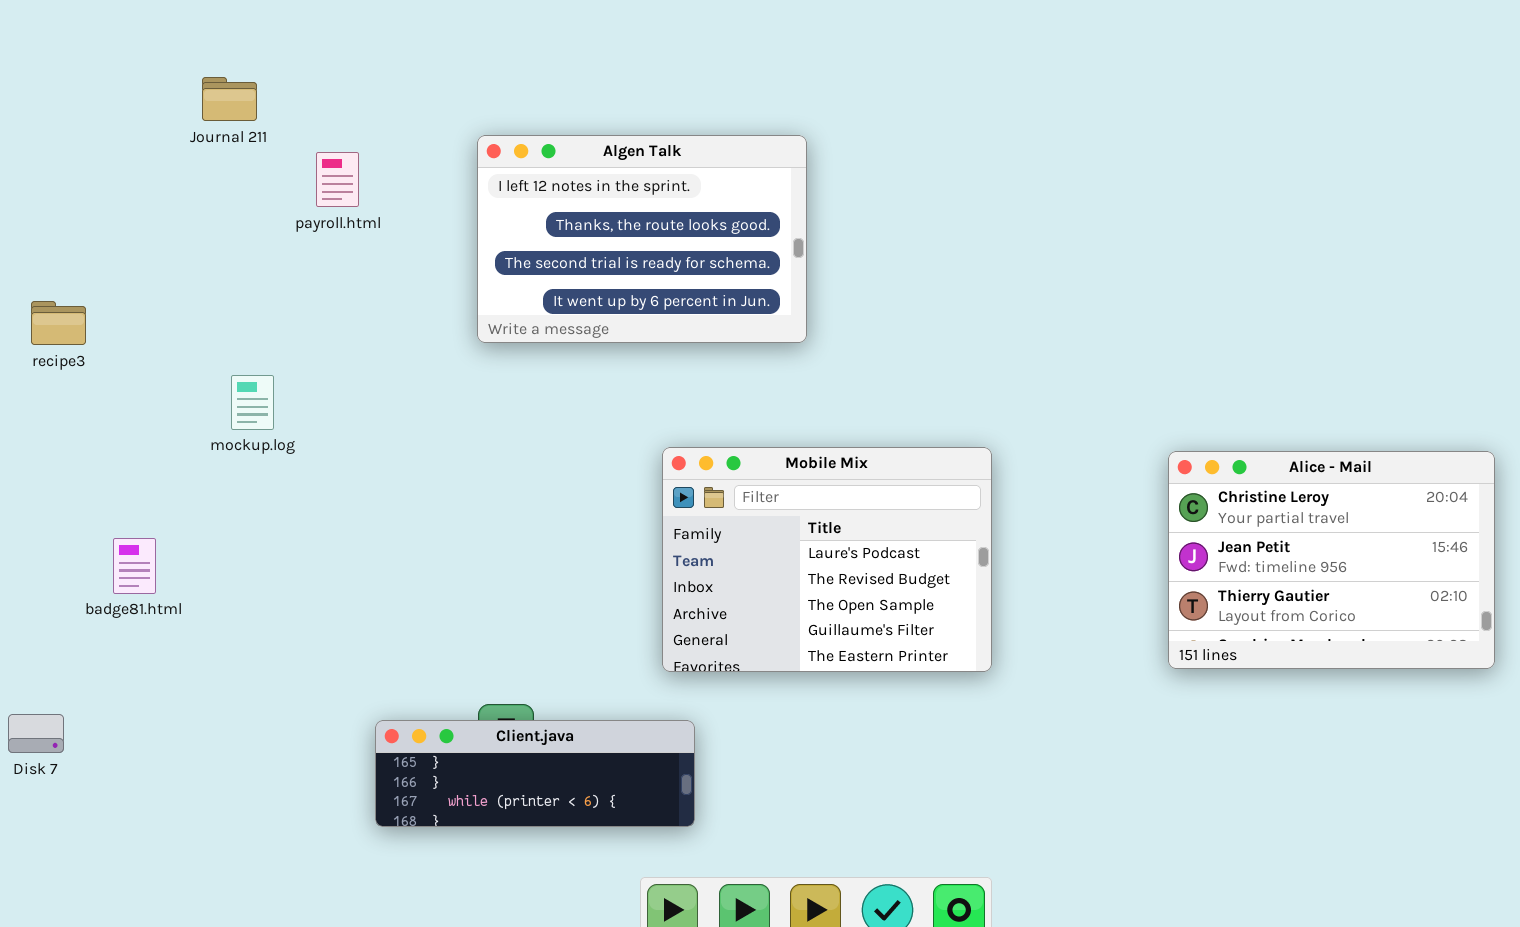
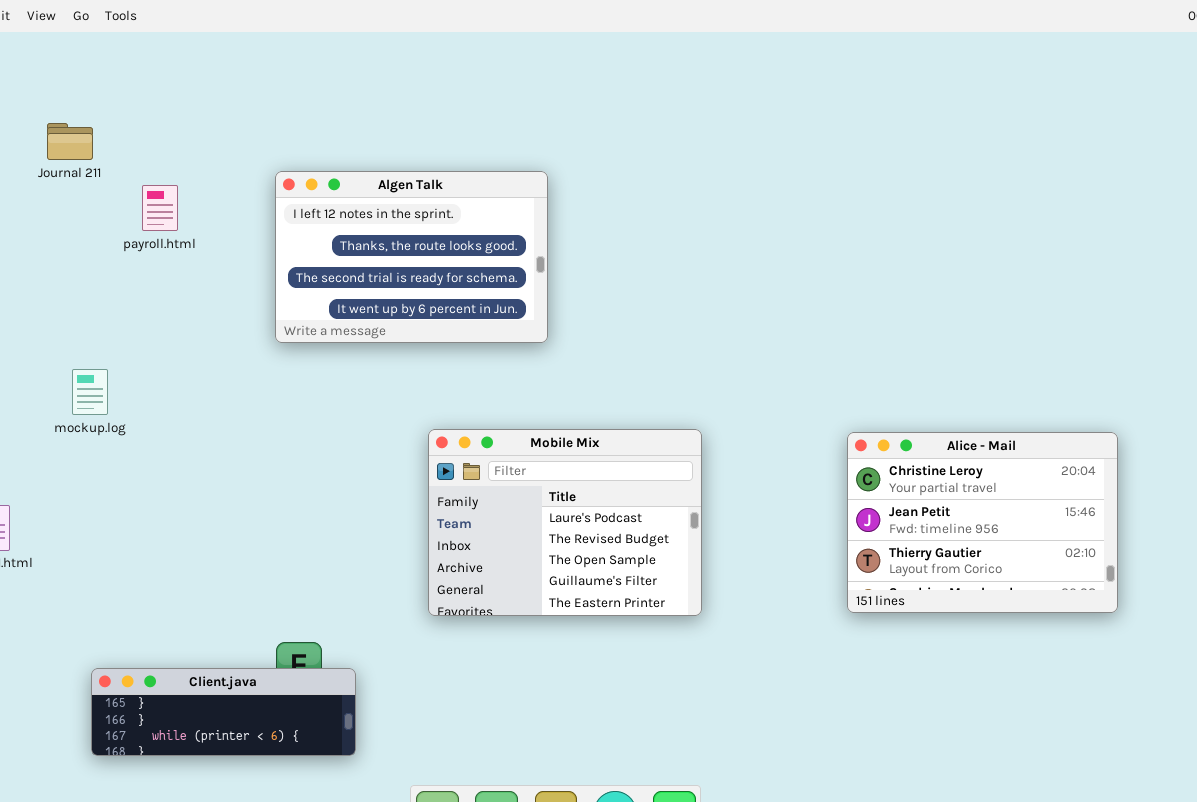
Client.java: [375,720,695,827] -> [91,668,356,756], moved

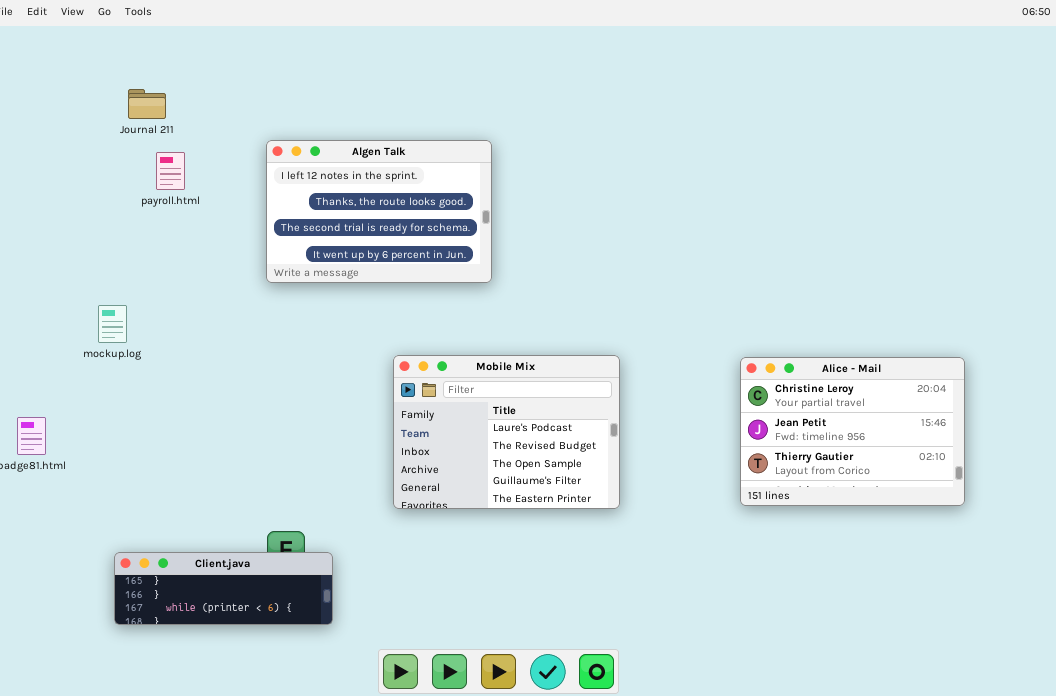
Journal 211: [47,123,93,160] -> [128,89,166,119], moved

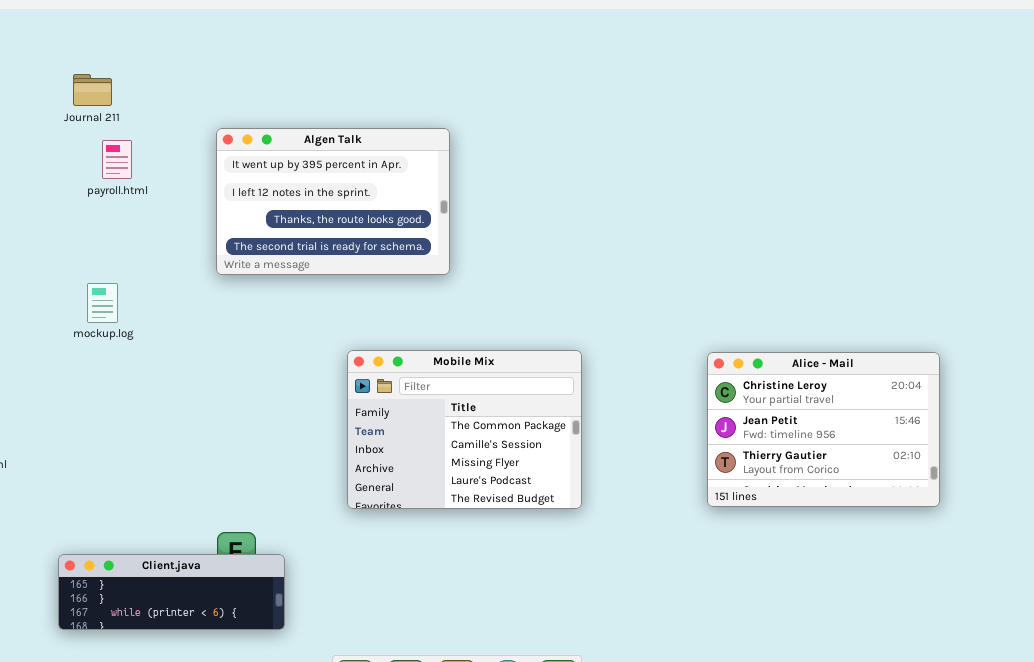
Algen Talk: [266,140,492,283] -> [216,128,450,275], scrolled up 1 row
mockup.log: [98,305,127,343] -> [87,283,118,323], moved
Mobile Mix: [393,355,620,509] -> [347,350,582,509], scrolled up 3 rows

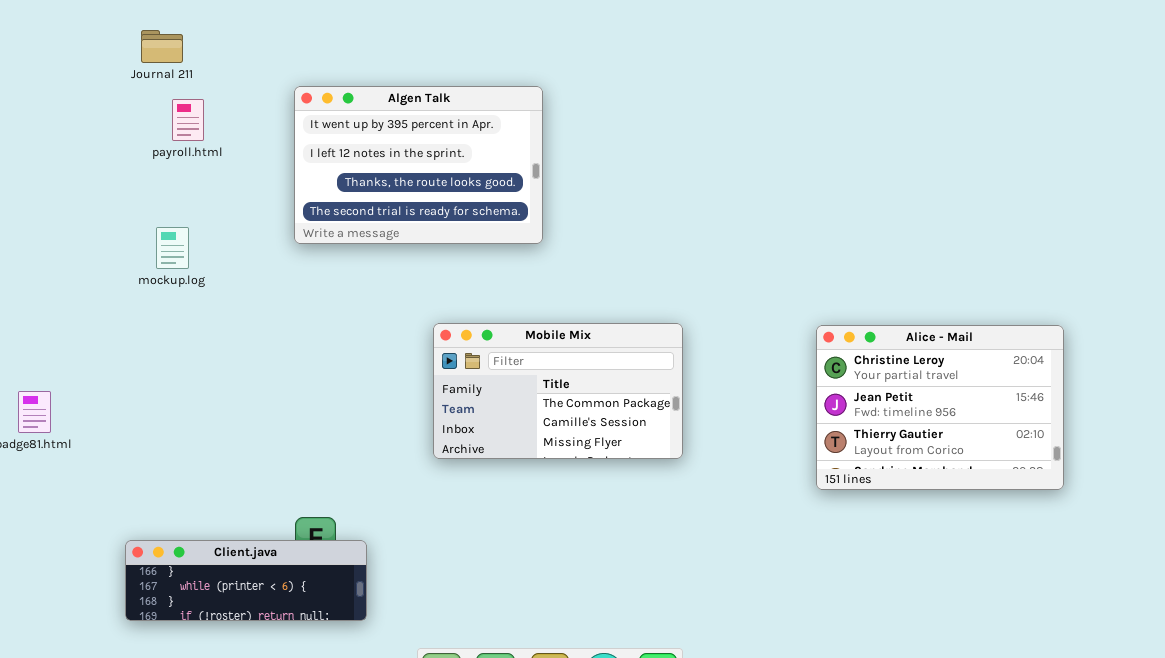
mockup.log: [87,283,118,323] -> [156,227,189,269], moved
Mobile Mix: [347,350,582,509] -> [433,323,683,459], resized
Client.java: [58,554,285,630] -> [125,540,367,621], scrolled down 1 row

